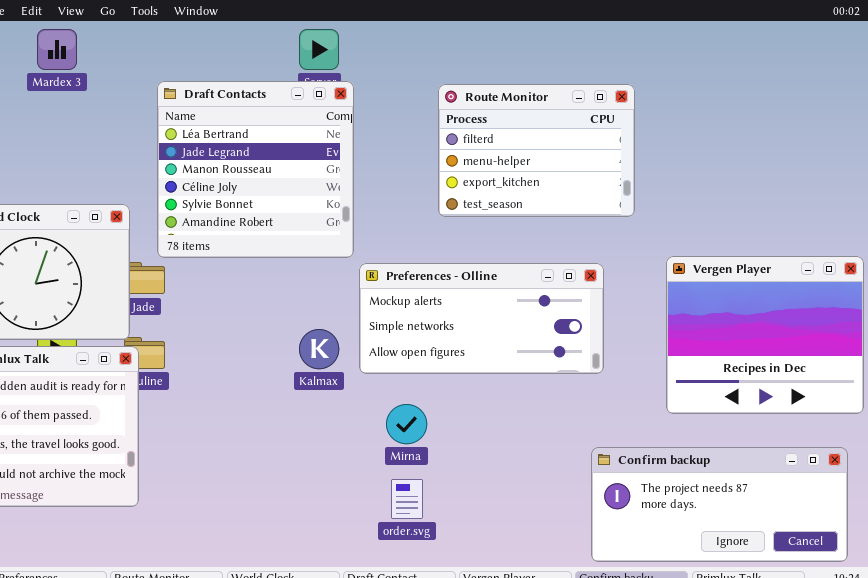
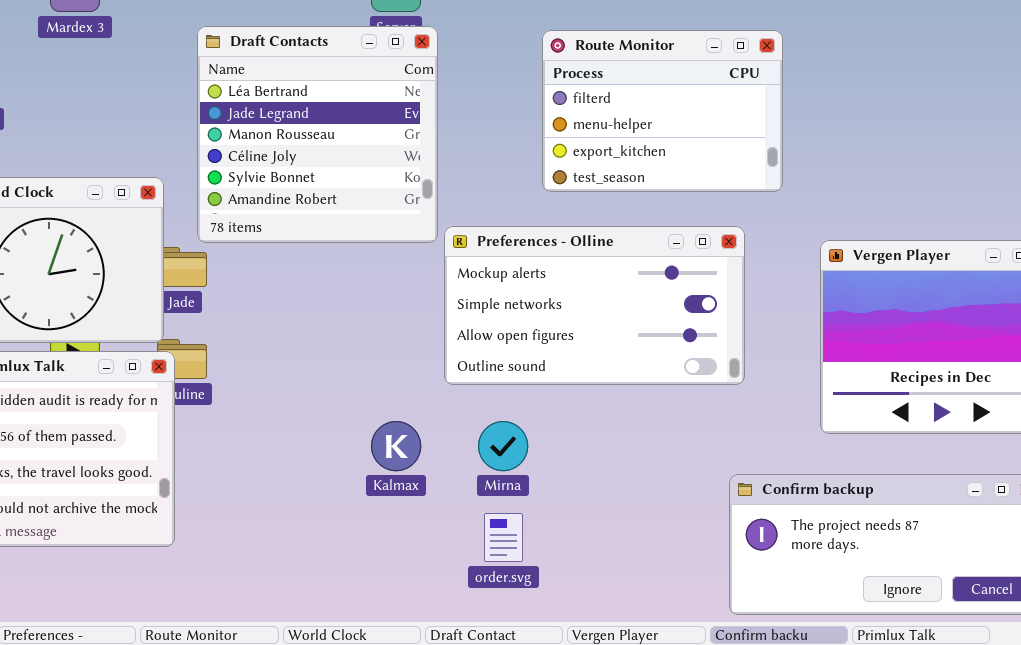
Preferences - Olline: [359,263,604,374] -> [444,226,745,385], resized
Kalmax: [299,329,339,369] -> [371,421,421,471], moved

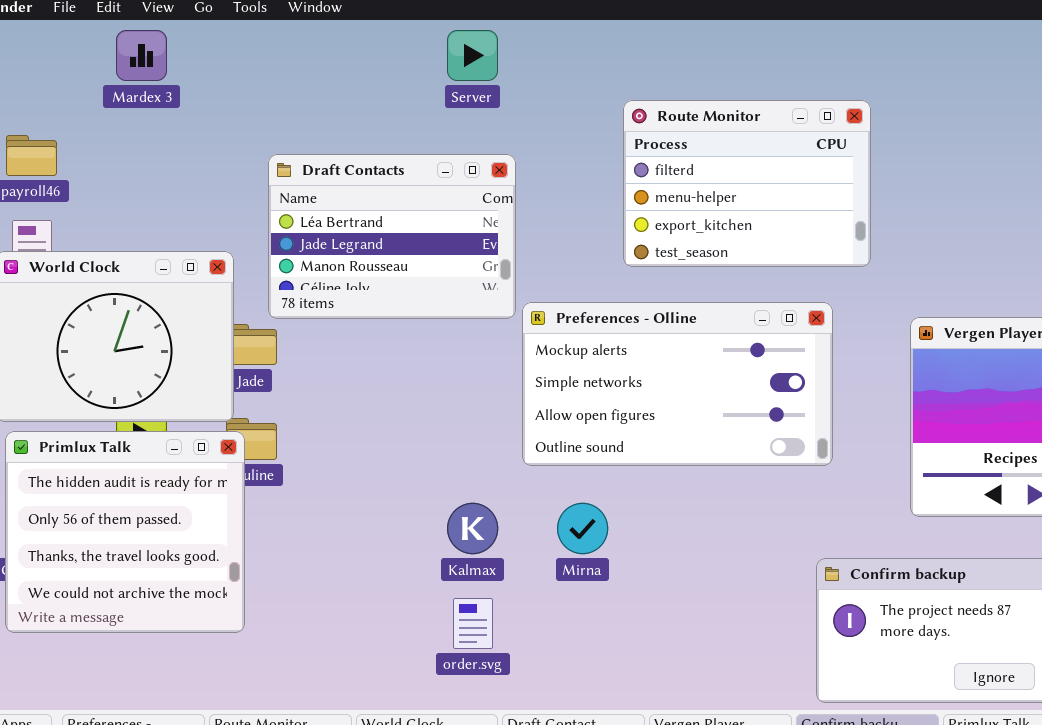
Draft Contacts: [197,26,438,243] -> [268,154,516,319], resized
order.svg: [484,513,523,562] -> [453,598,493,649], moved

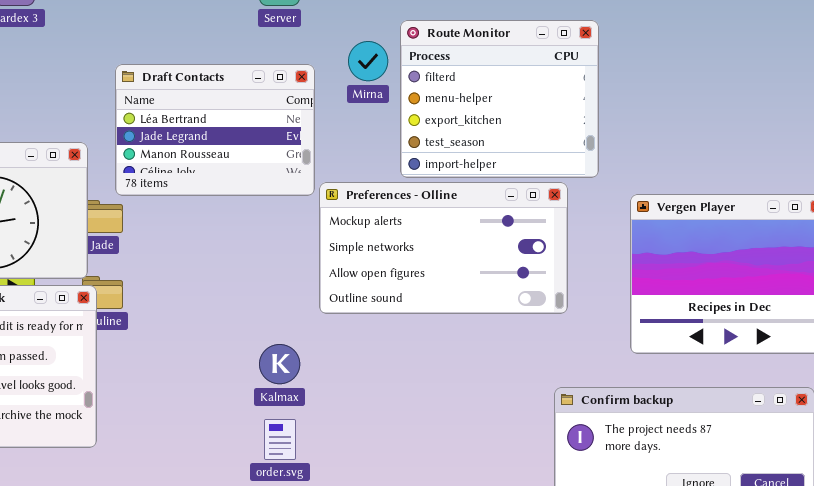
Route Monitor: [623,100,871,267] -> [400,20,599,178], resized
Mirna: [557,503,608,554] -> [348,41,388,81], moved

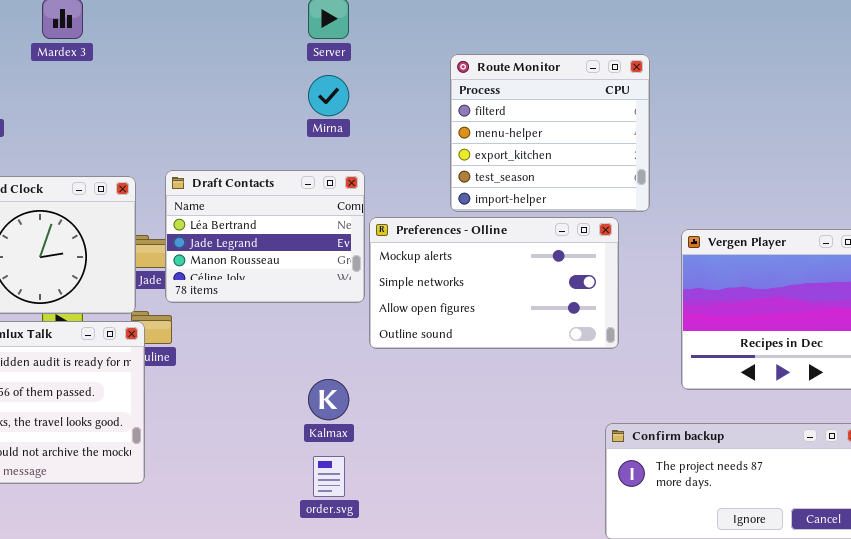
Mirna: [348,41,388,81] -> [308,75,349,116], moved
Draft Contacts: [115,64,315,196] -> [165,170,365,303], moved

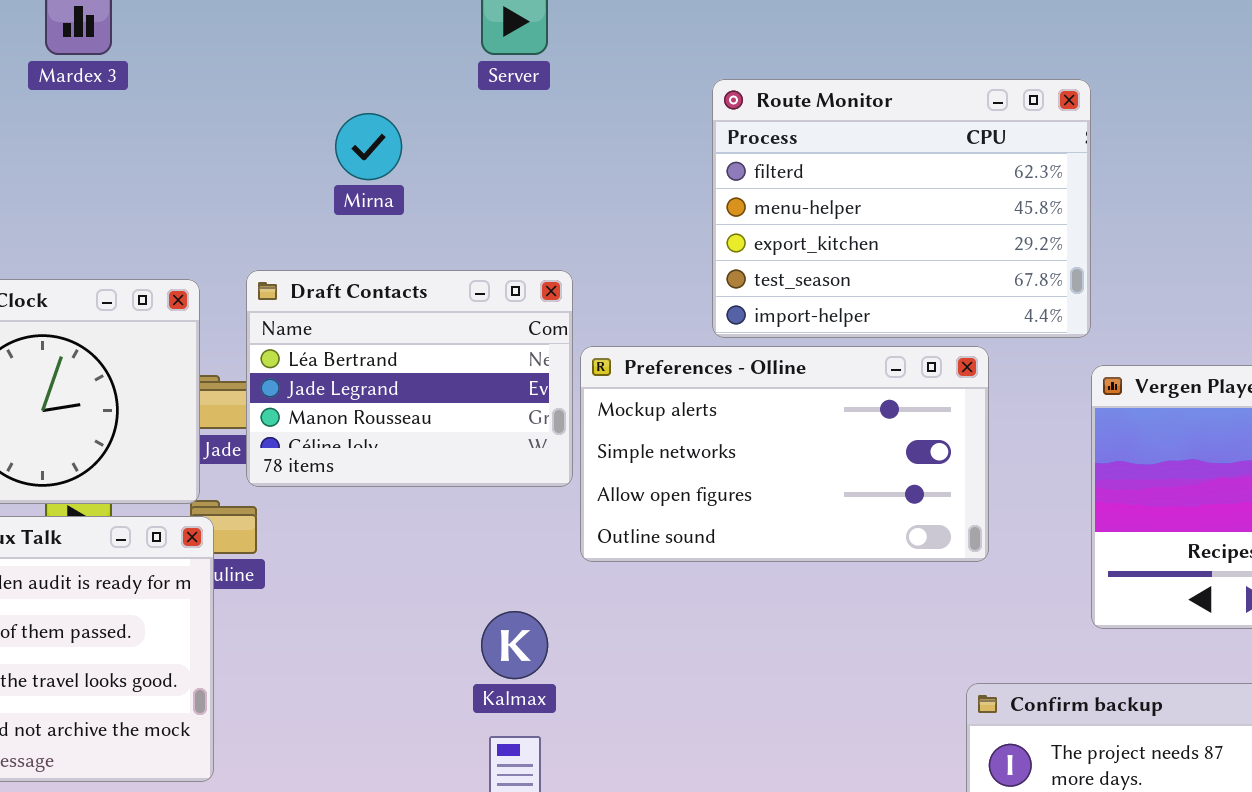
Route Monitor: [450,54,650,212] -> [712,79,1091,338], resized
Mirna: [308,75,349,116] -> [335,113,402,180], moved

